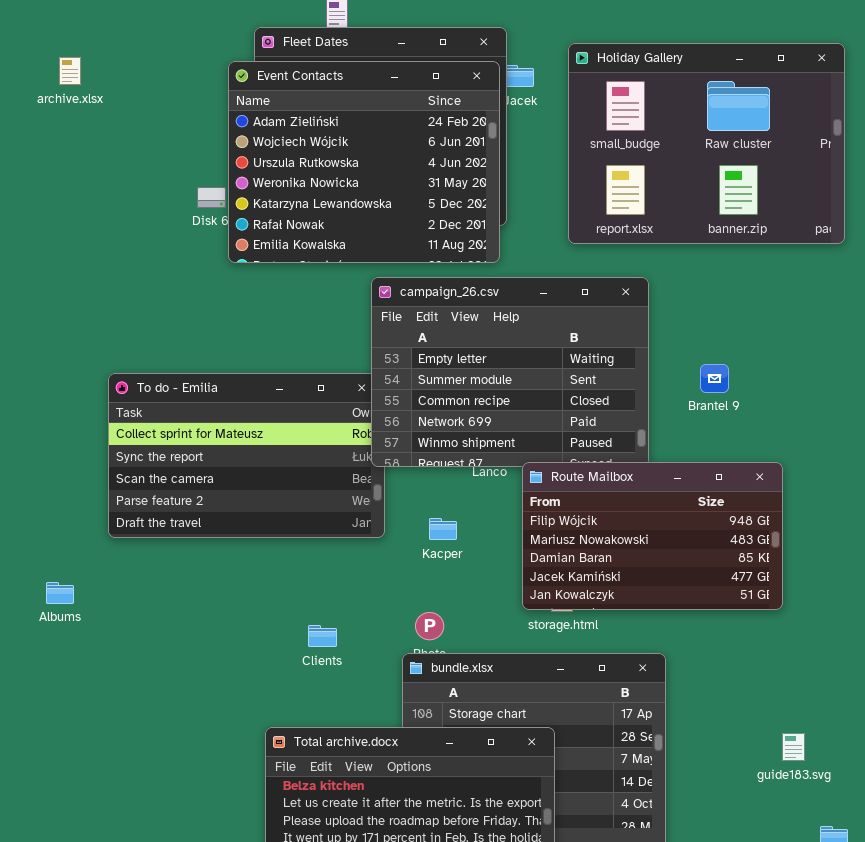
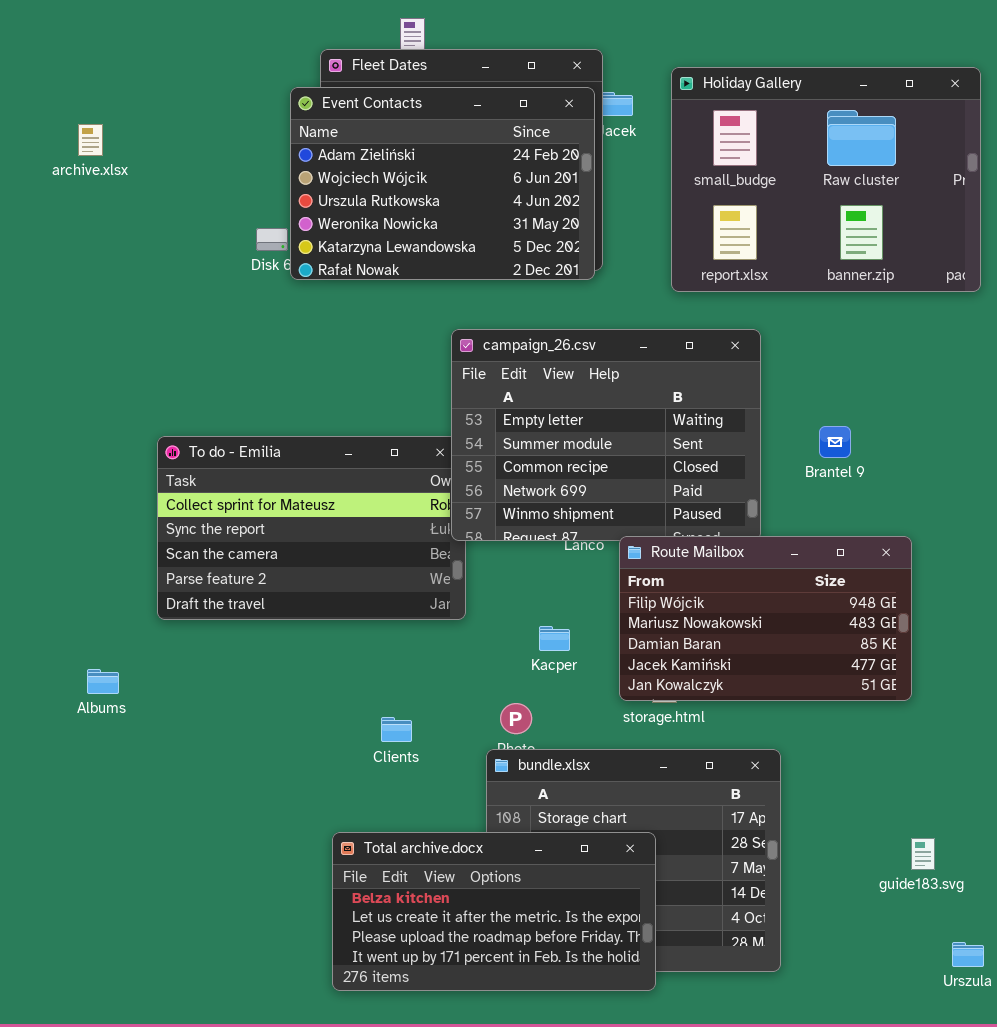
archive.xlsx: [59,57,81,85] -> [78,124,103,156], moved
Event Contacts: [228,61,500,263] -> [290,87,595,280], resized
Kacper: [429,518,457,540] -> [539,626,570,651], moved

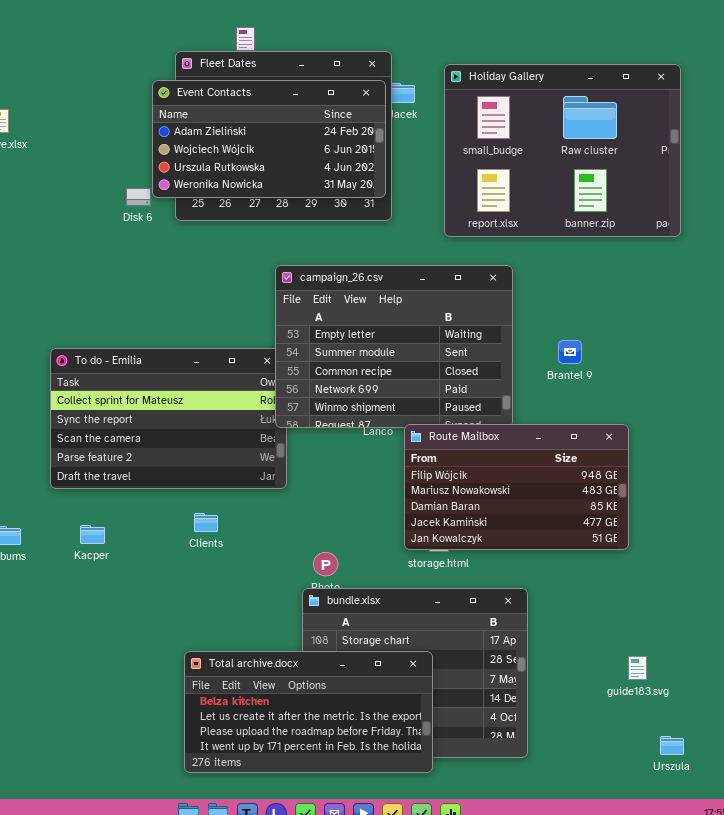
Event Contacts: [290,87,595,280] -> [152,80,386,198], resized
Kacper: [539,626,570,651] -> [80,525,105,544], moved
Clients: [381,717,412,742] -> [194,513,218,532], moved

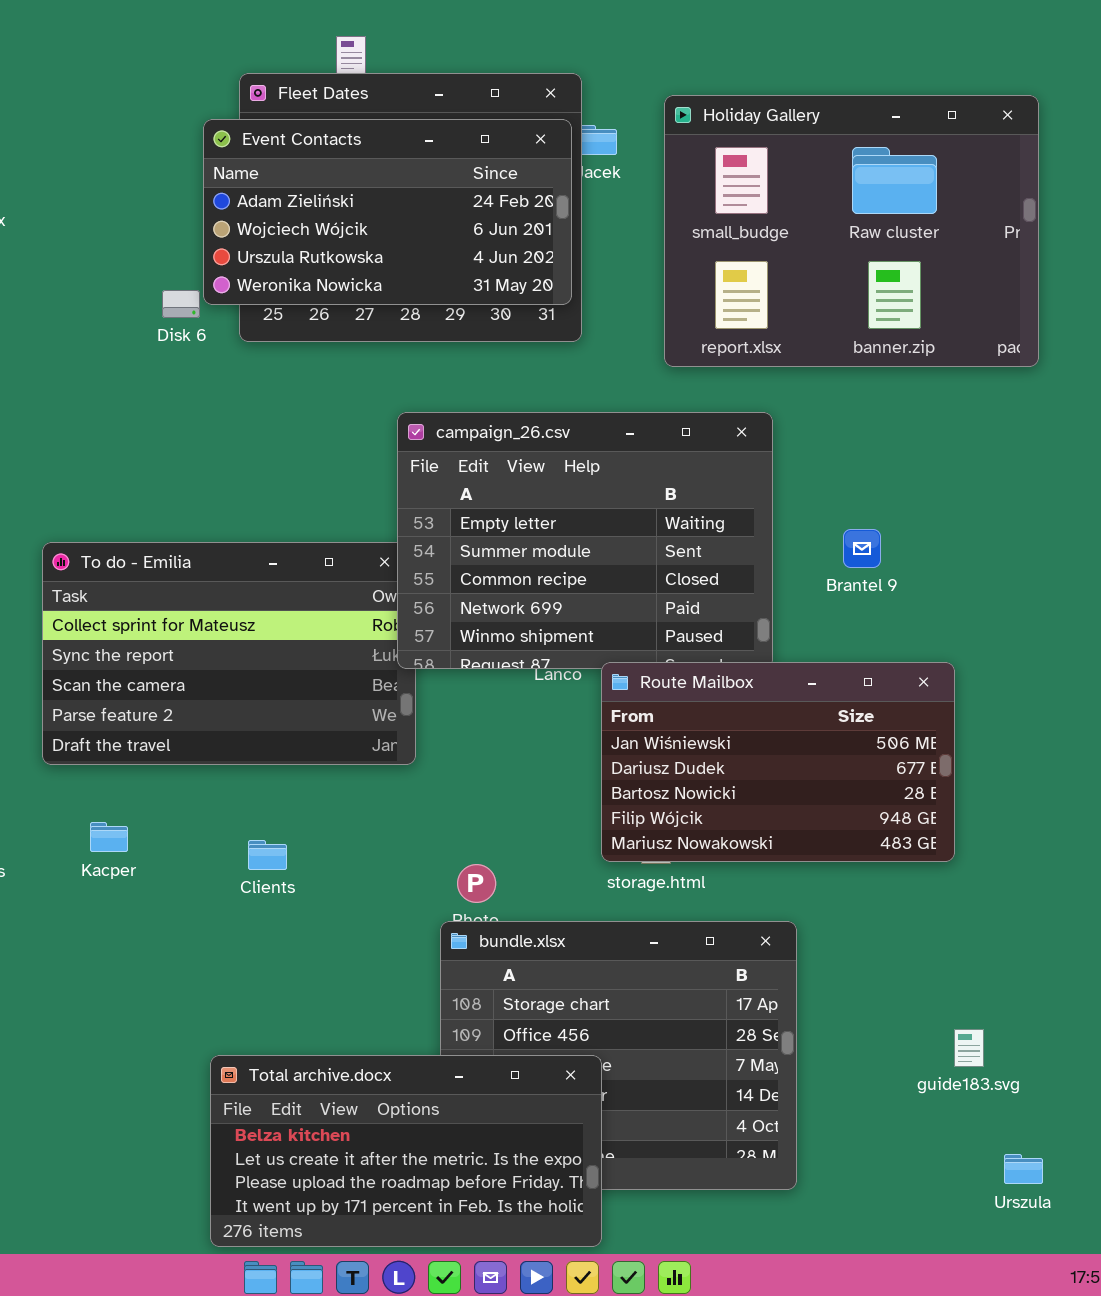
Route Mailbox: [404,424,629,550] -> [601,662,955,862], scrolled up 3 rows
Clients: [194,513,218,532] -> [248,840,287,870], moved
Total archive.docx: [184,651,433,773] -> [210,1055,602,1247], moved

